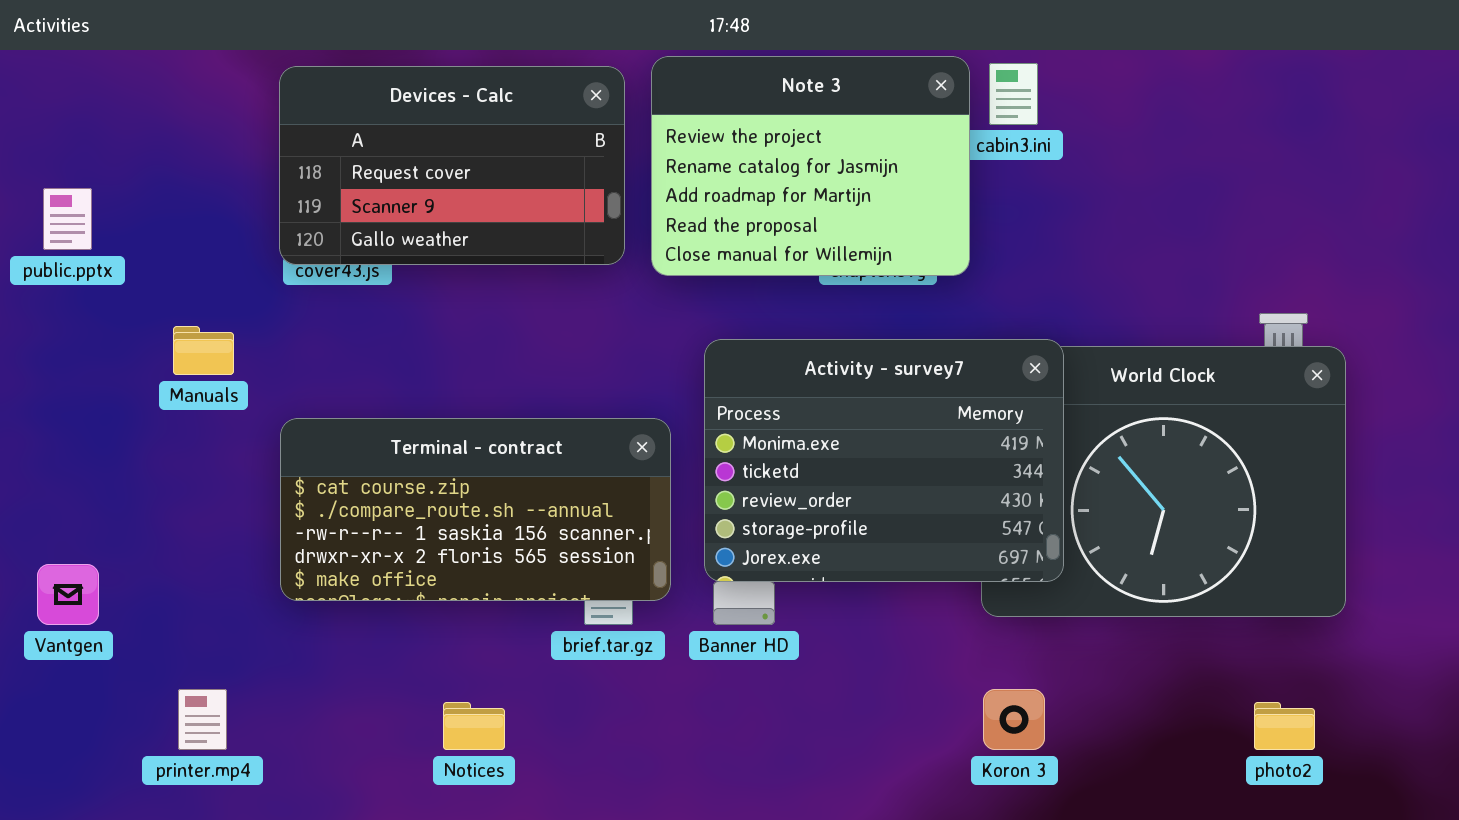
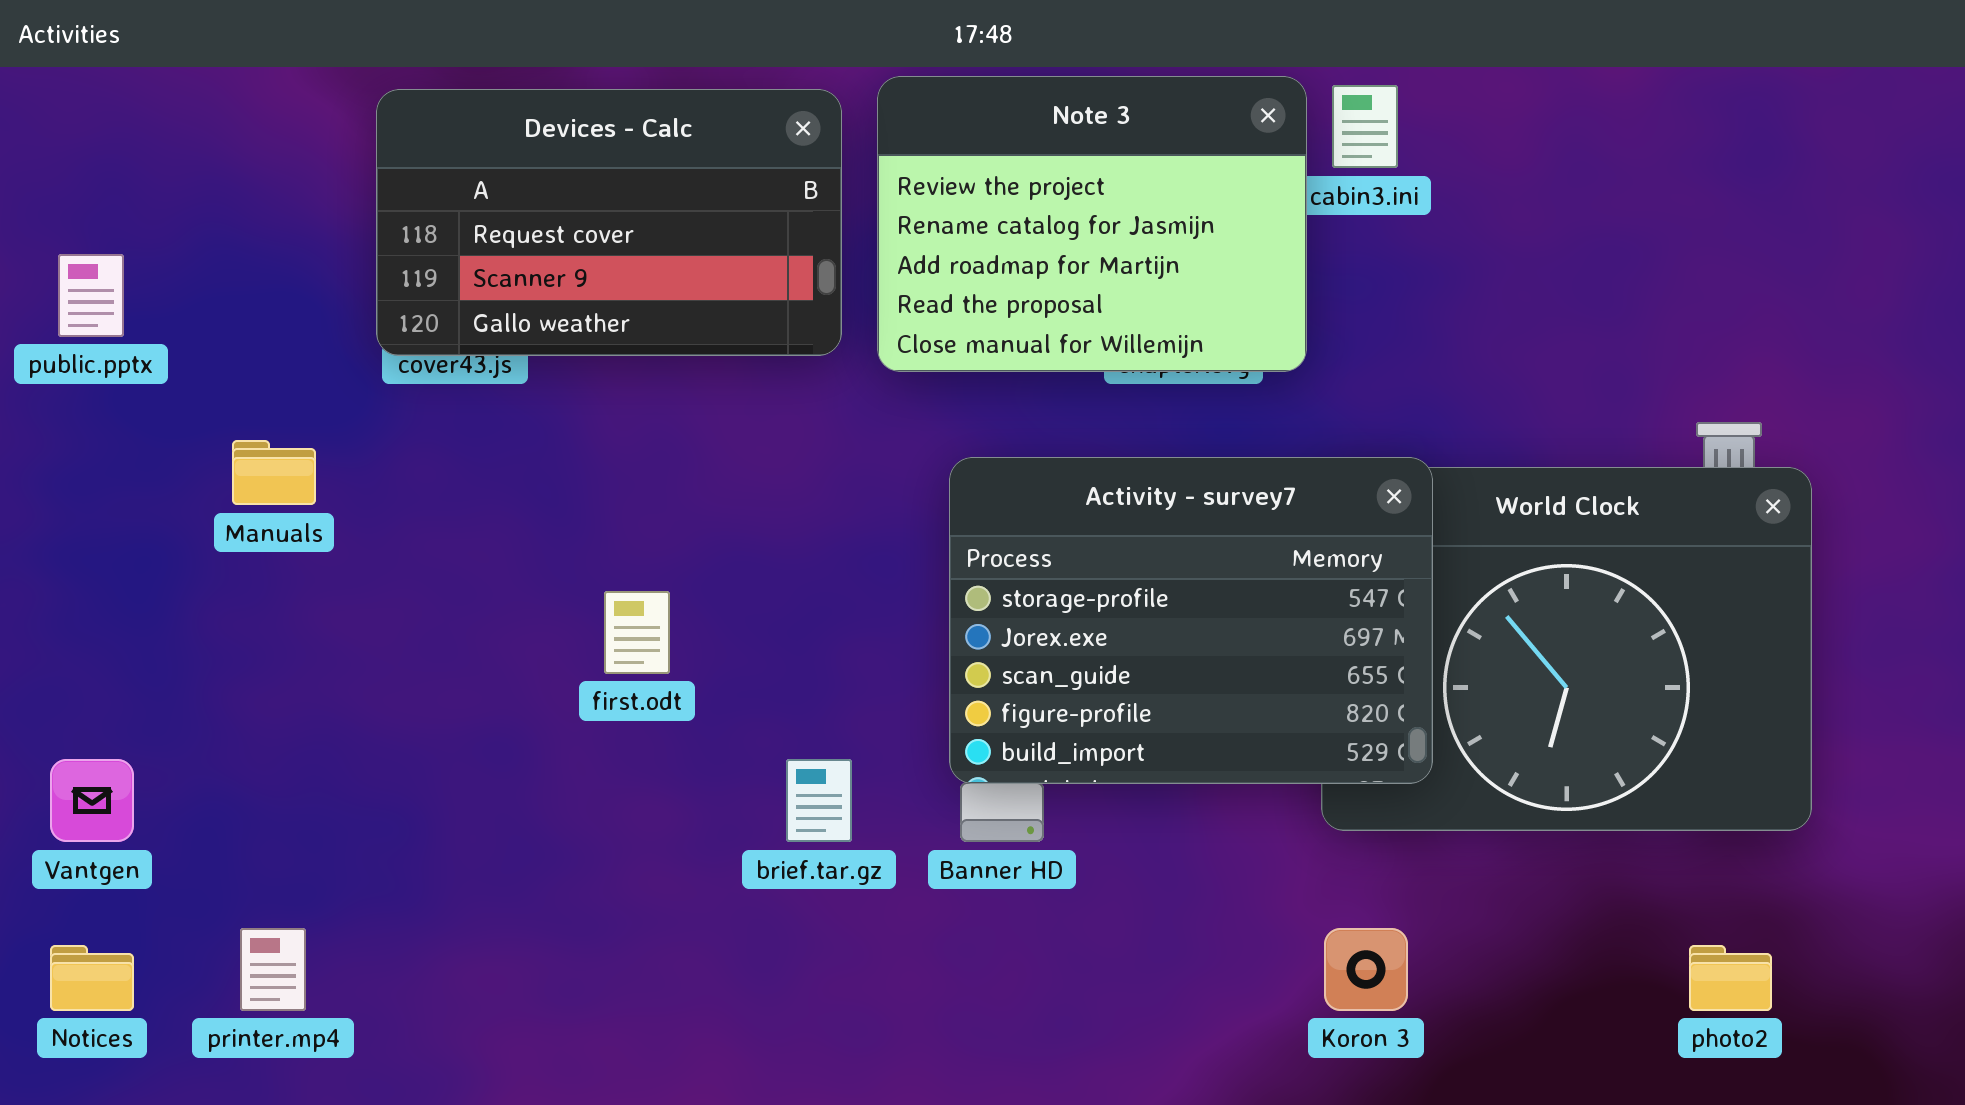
Activity - survey7: [704,339,1064,582] -> [949,457,1433,784], scrolled down 3 rows
Terminal - contract: [280,418,671,601] -> none, closed
Notices: [443,702,505,750] -> [50,945,134,1011], moved

